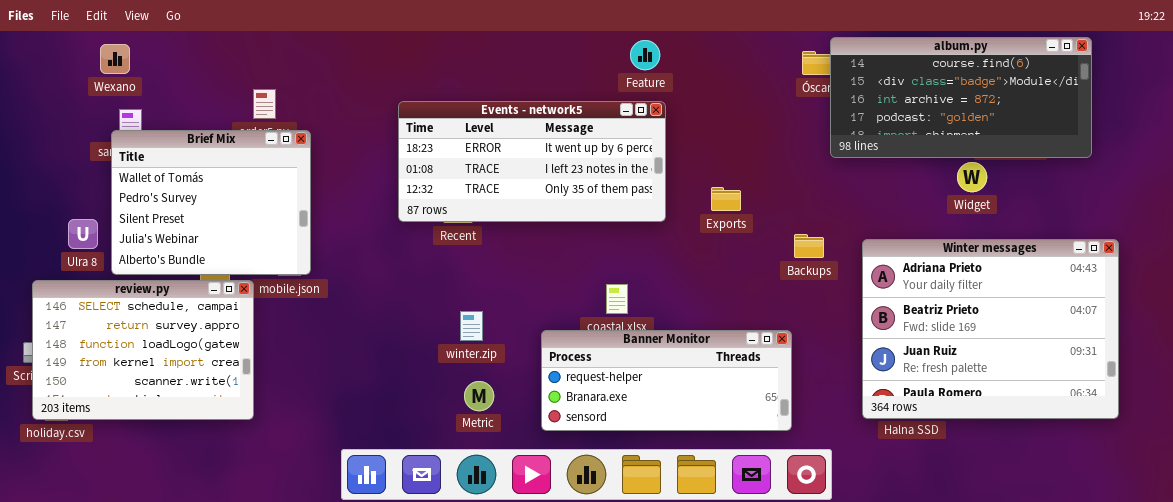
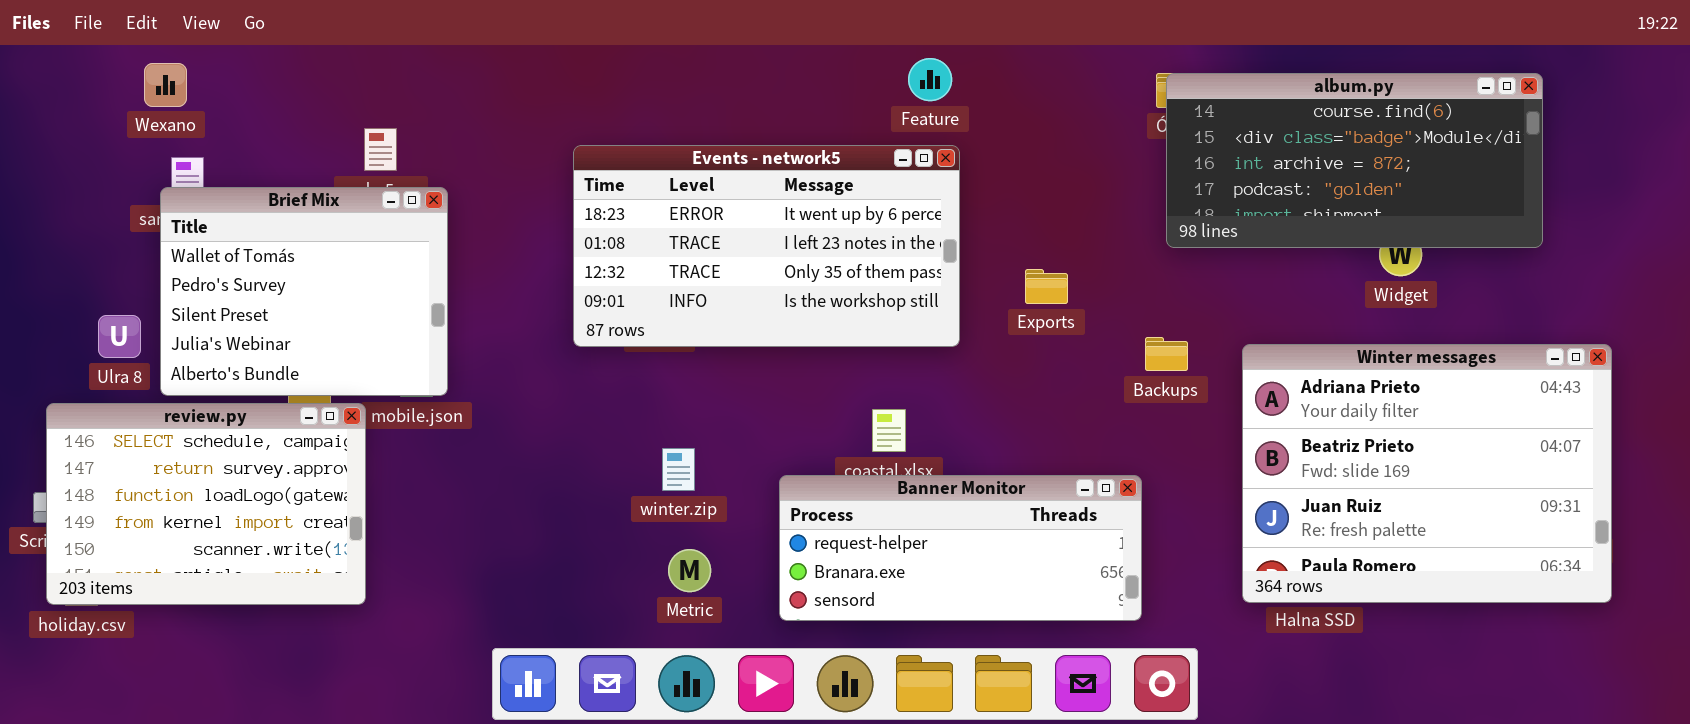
album.py: [830,37,1092,158] -> [1166,73,1543,248], moved
Events - network5: [398,101,666,222] -> [573,145,960,347], resized

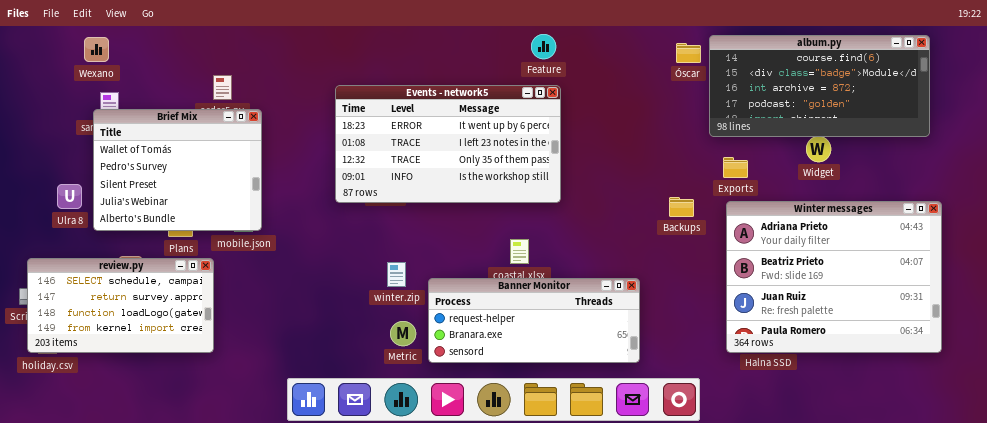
album.py: [1166,73,1543,248] -> [709,35,930,137], moved
Exports: [1025,269,1068,304] -> [723,157,748,178], moved
review.py: [46,403,366,605] -> [27,258,214,353], resized
Banner Monitor: [779,475,1142,621] -> [428,278,640,363], moved

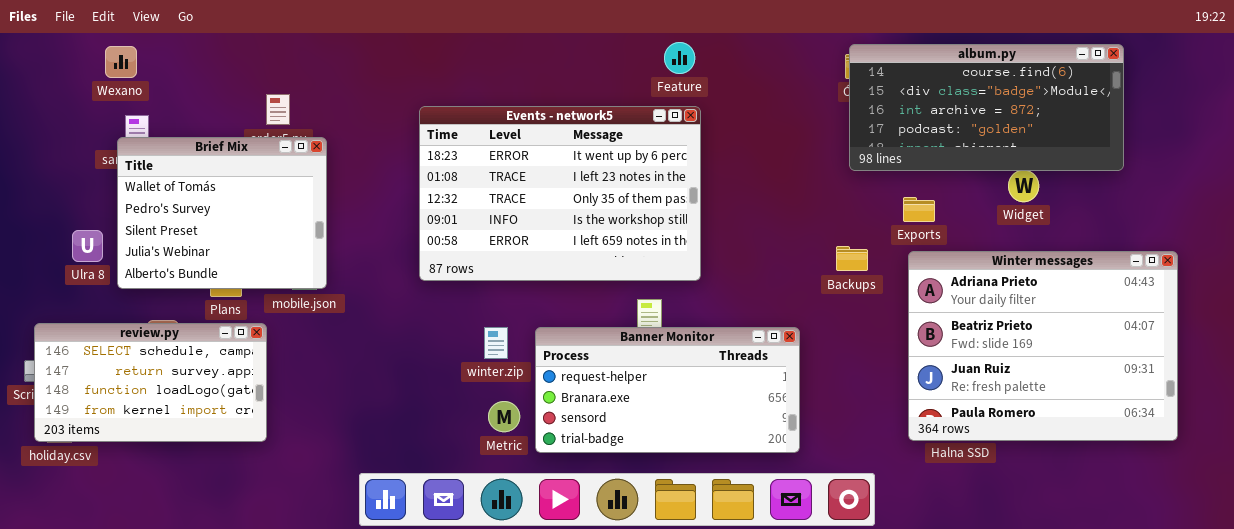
album.py: [709,35,930,137] -> [849,44,1124,171], moved
Events - network5: [335,85,561,203] -> [419,106,701,281], resized
Banner Monitor: [428,278,640,363] -> [535,327,800,453], resized

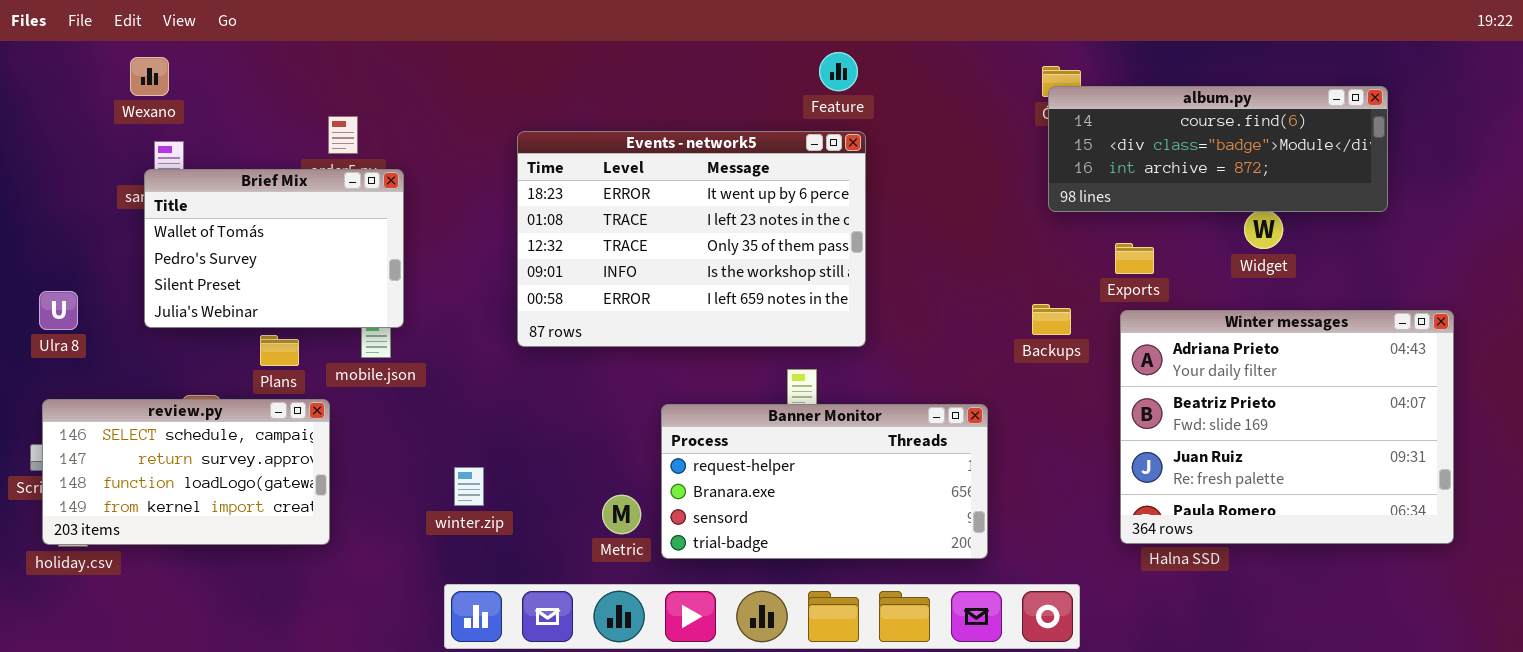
album.py: [849,44,1124,171] -> [1048,86,1388,212], resized
Brief Mix: [117,137,327,289] -> [144,169,404,328], resized
Ulra 8: [72,230,103,262] -> [39,291,78,330], moved
winter.zip: [484,327,508,359] -> [454,467,484,506], moved

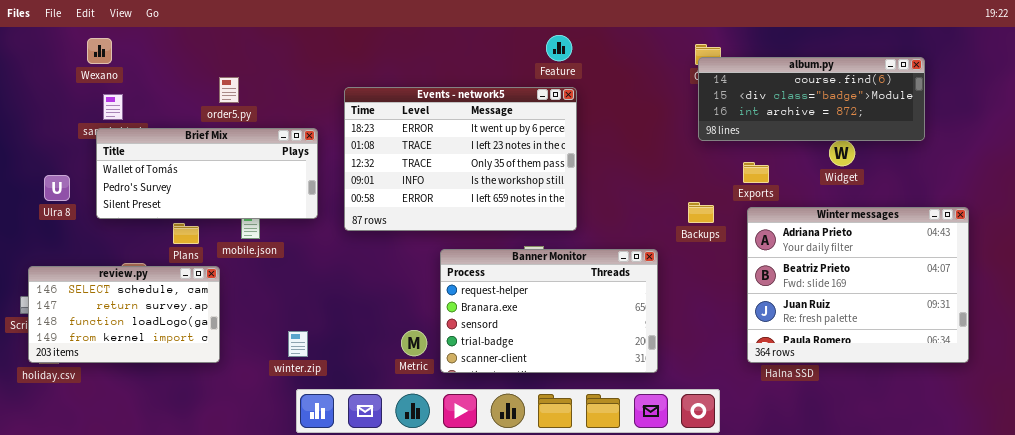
Brief Mix: [144,169,404,328] -> [96,128,318,219], resized
Ulra 8: [39,291,78,330] -> [44,175,70,201], moved
Banner Monitor: [661,404,988,559] -> [440,249,658,373], resized
winter.zip: [454,467,484,506] -> [288,331,308,357], moved

